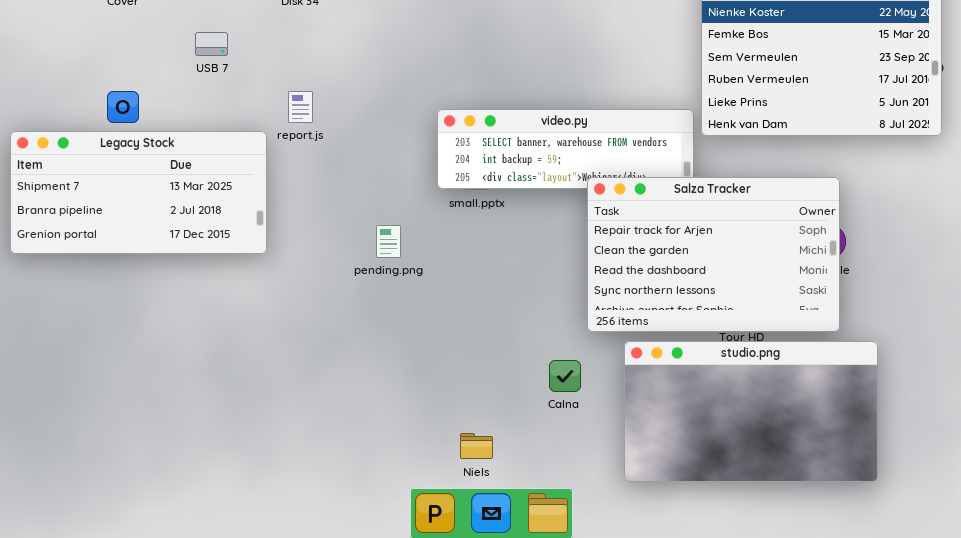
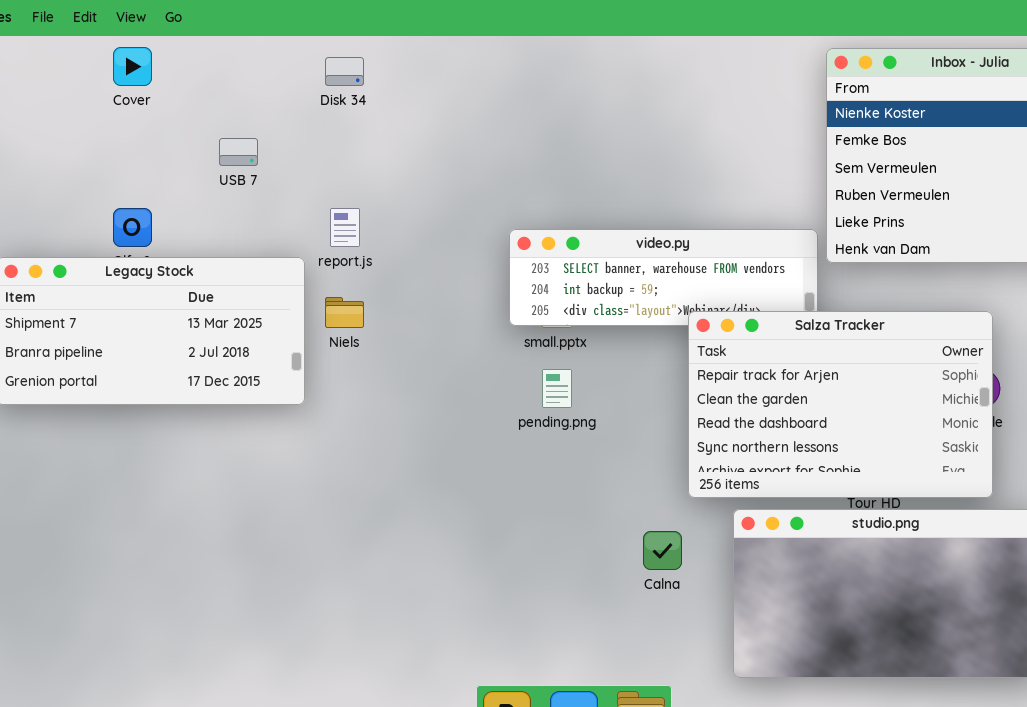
pending.png: [376,225,401,258] -> [542,369,572,408], moved
Niels: [460,433,493,459] -> [325,297,364,328], moved

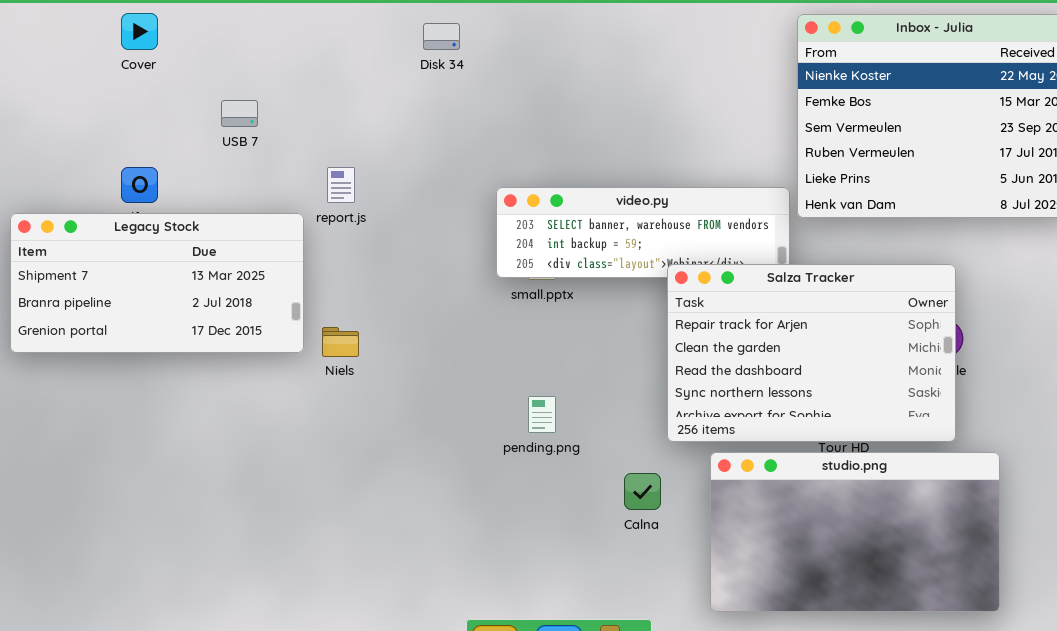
Disk 34: [325,57,364,86] -> [423,23,460,50], moved
Niels: [325,297,364,328] -> [322,327,359,357], moved
pending.png: [542,369,572,408] -> [528,396,556,433], moved

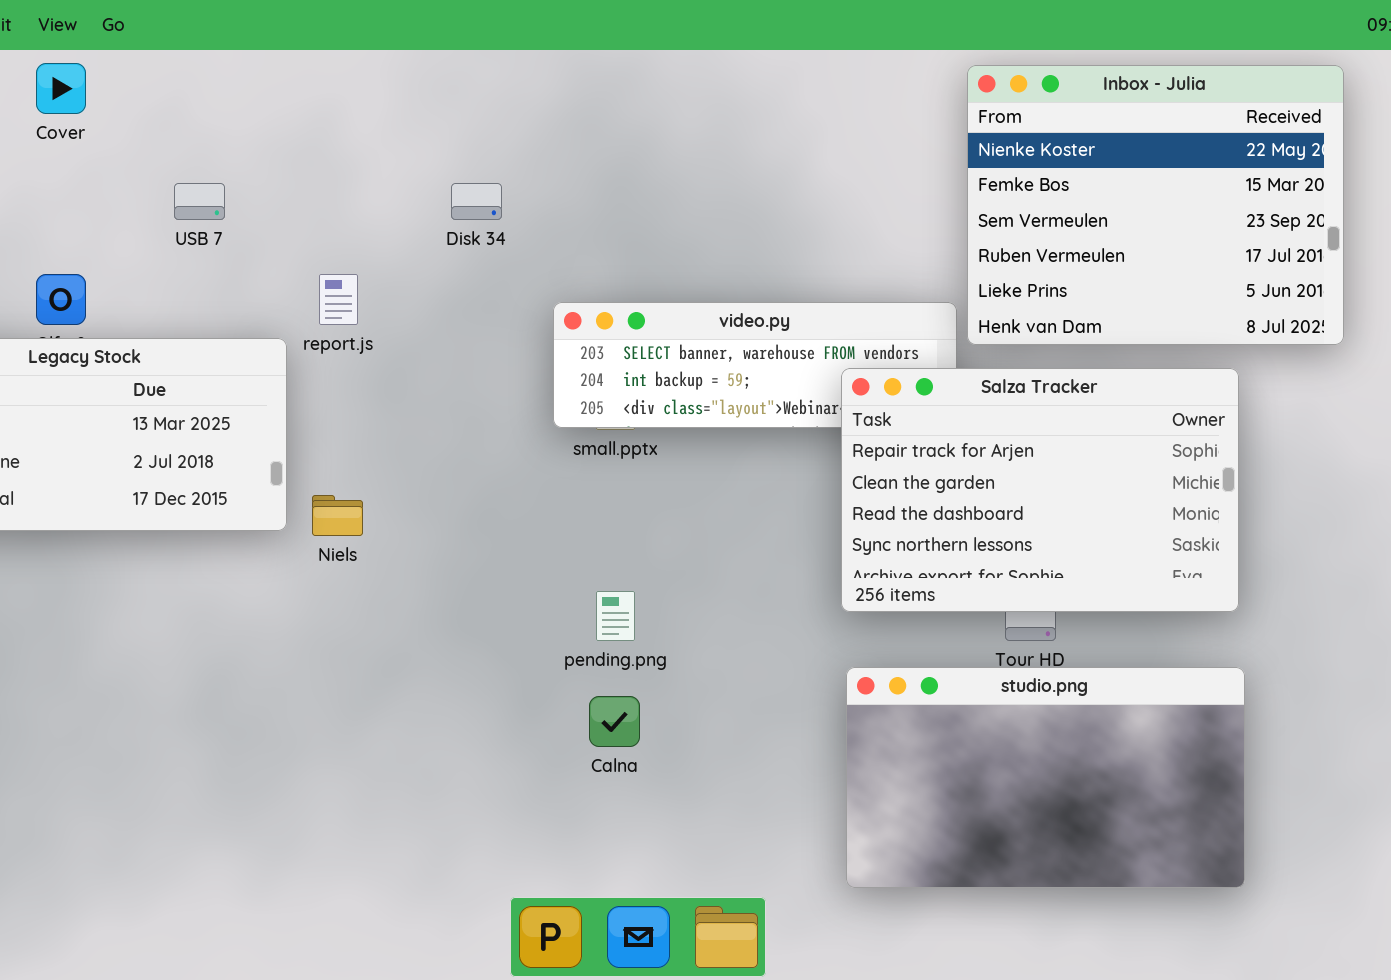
Disk 34: [423,23,460,50] -> [451,183,502,220], moved
Salza Tracker: [667,264,956,442] -> [841,368,1239,612], moved
Calna: [624,473,661,510] -> [589,696,640,747], moved

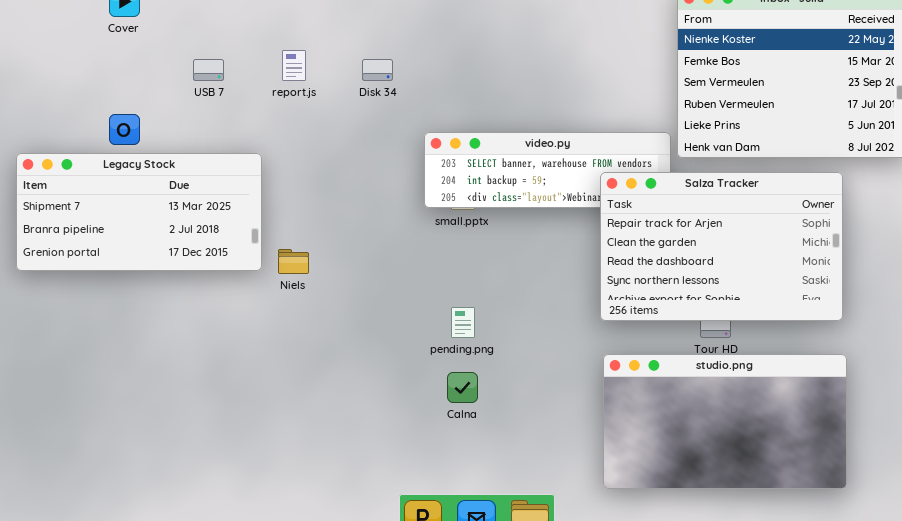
report.js: [319,274,358,325] -> [282,50,306,81], moved

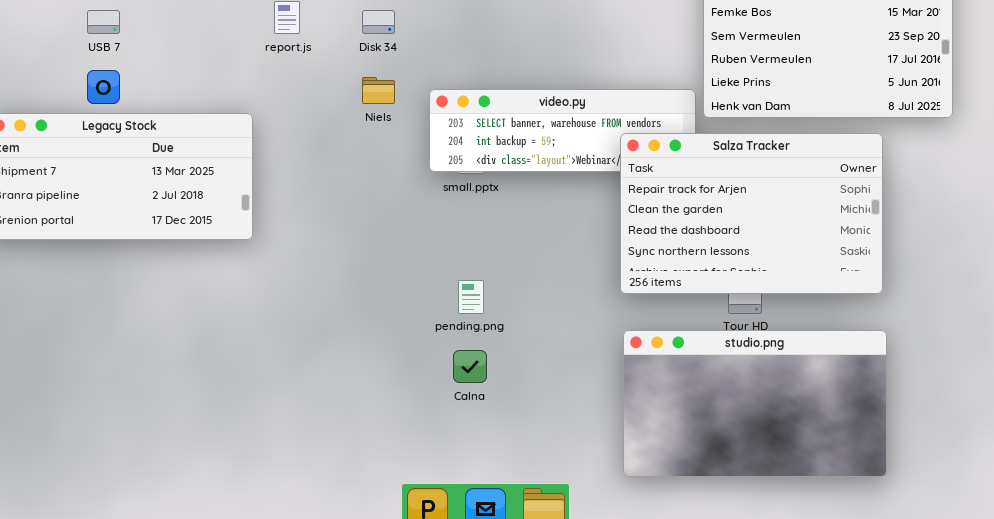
USB 7: [193,59,224,81] -> [87,10,120,34], moved
Niels: [278,249,309,274] -> [362,77,395,104], moved

